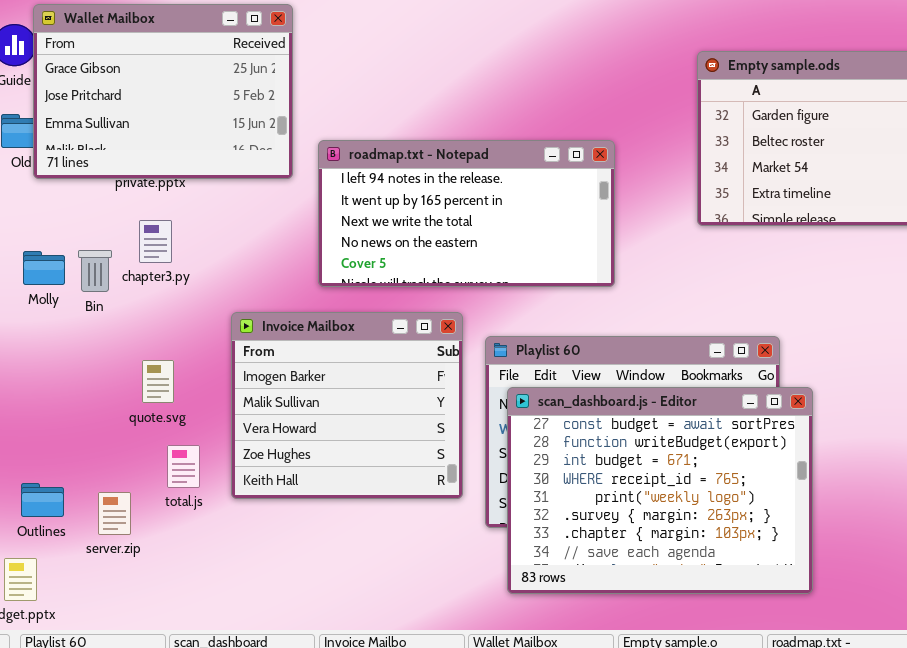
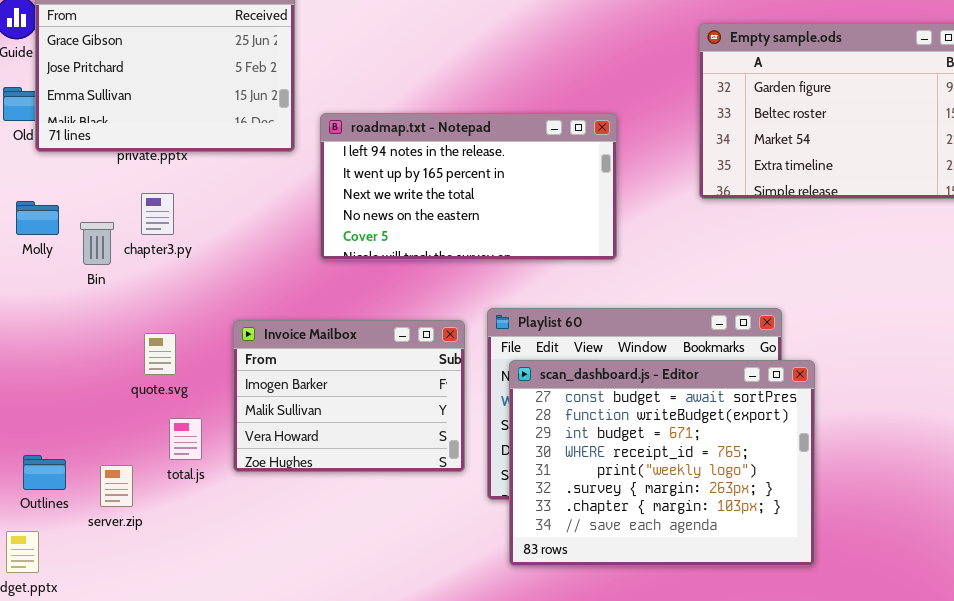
Molly: [23,251,65,285] -> [16,201,59,235], moved
Invoice Mailbox: [231,312,463,499] -> [233,320,465,472], resized

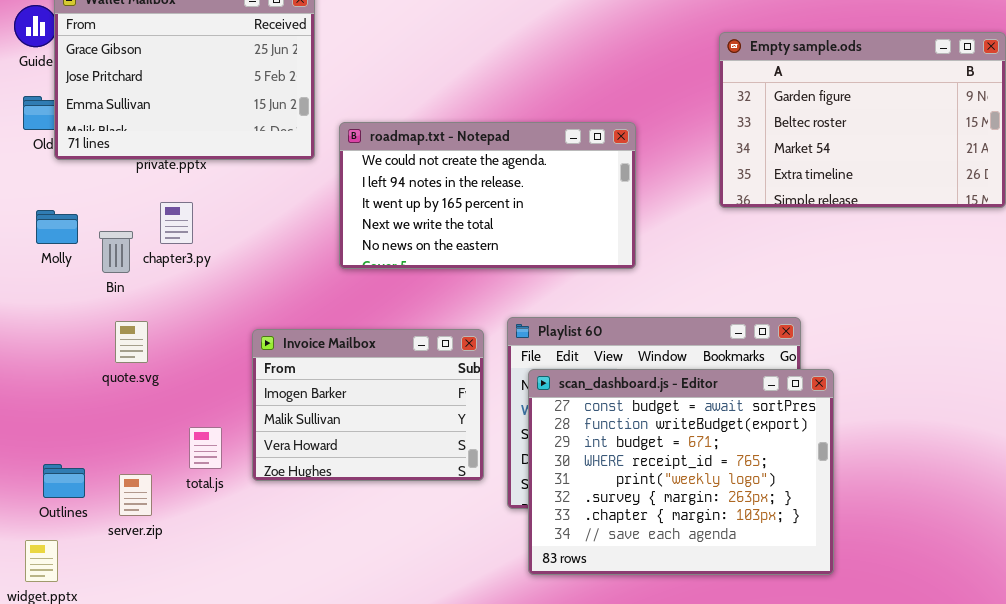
roadmap.txt - Notepad: [320,113,617,260] -> [339,122,636,269], scrolled up 1 row
quote.svg: [144,333,176,375] -> [115,321,148,363], moved

